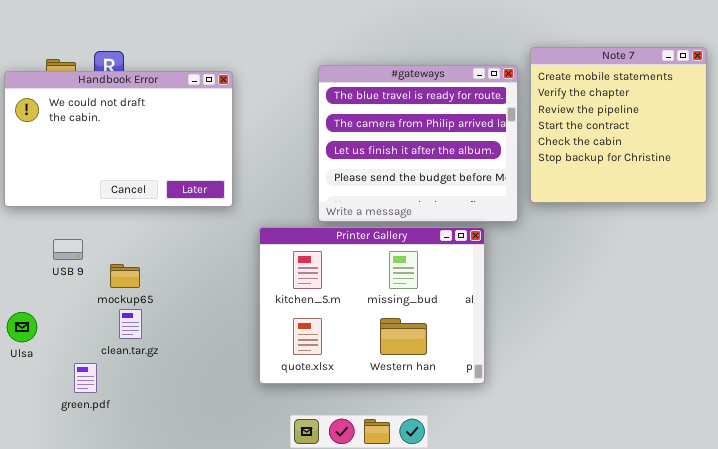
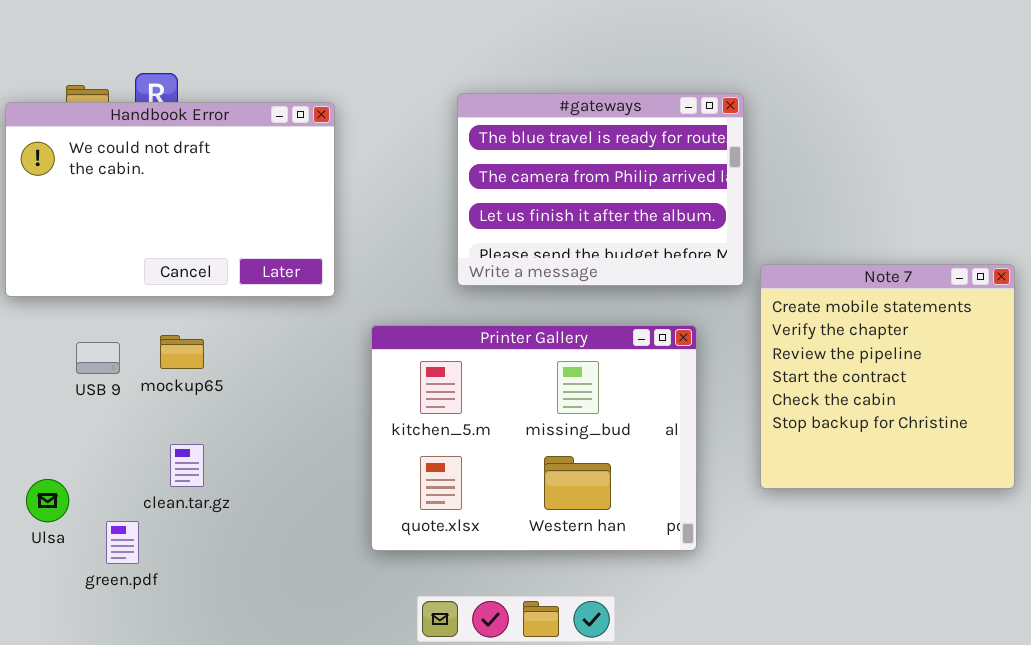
Note 7: [530,47,707,203] -> [760,264,1015,489], moved
#gateways: [318,65,518,222] -> [457,93,744,286], resized
mockup65: [110,264,140,288] -> [160,335,204,369], moved
Ulsa: [7,312,37,342] -> [26,479,69,522], moved

